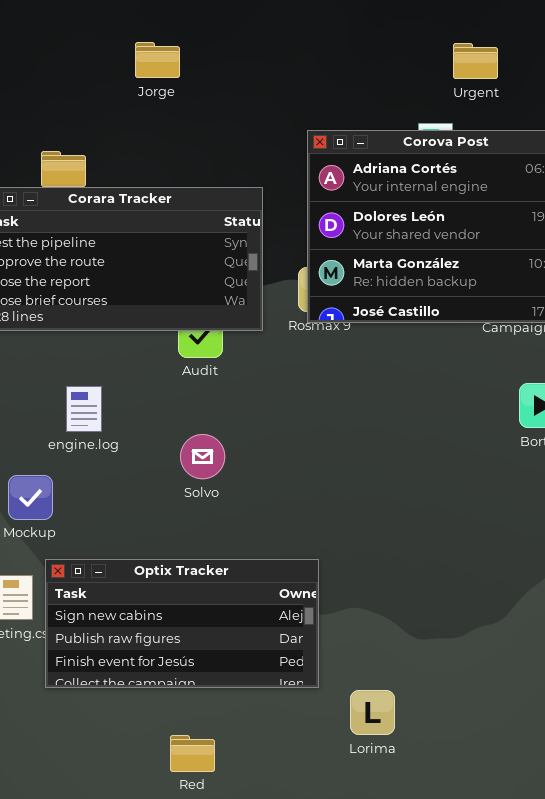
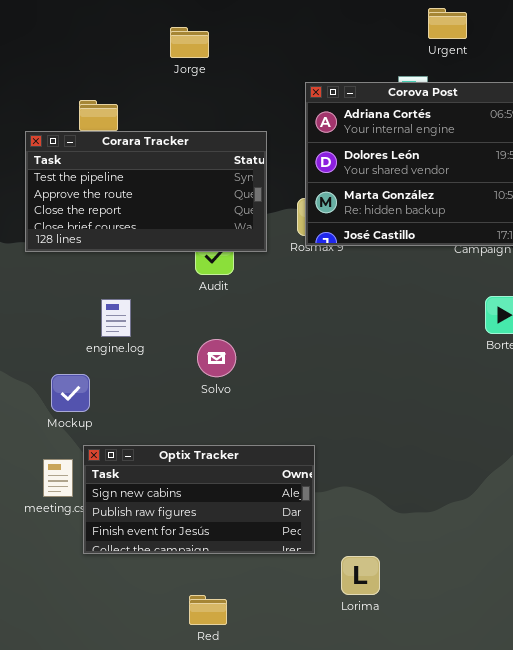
Jorge: [135,42,180,78] -> [170,27,209,58], moved

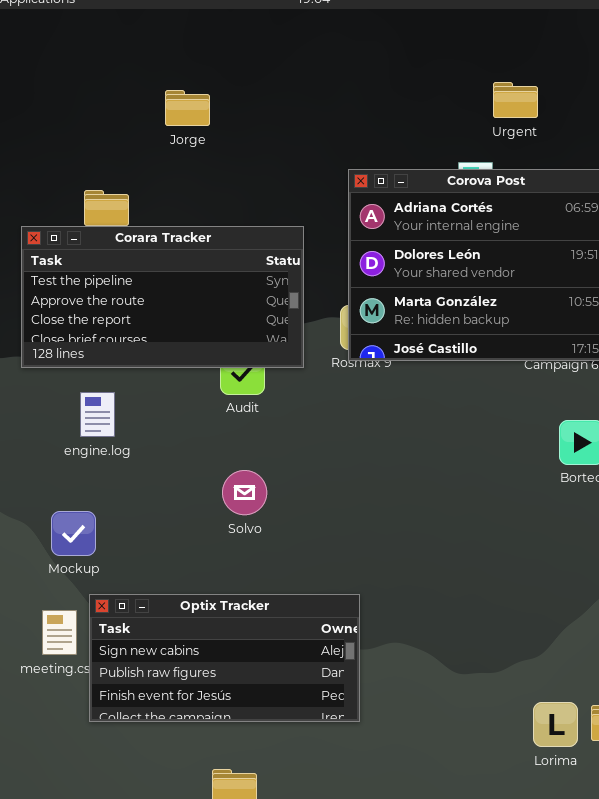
Jorge: [170,27,209,58] -> [165,90,210,126], moved
engine.log: [101,299,131,337] -> [80,392,115,437], moved
Lorima: [341,556,380,595] -> [533,702,578,747], moved

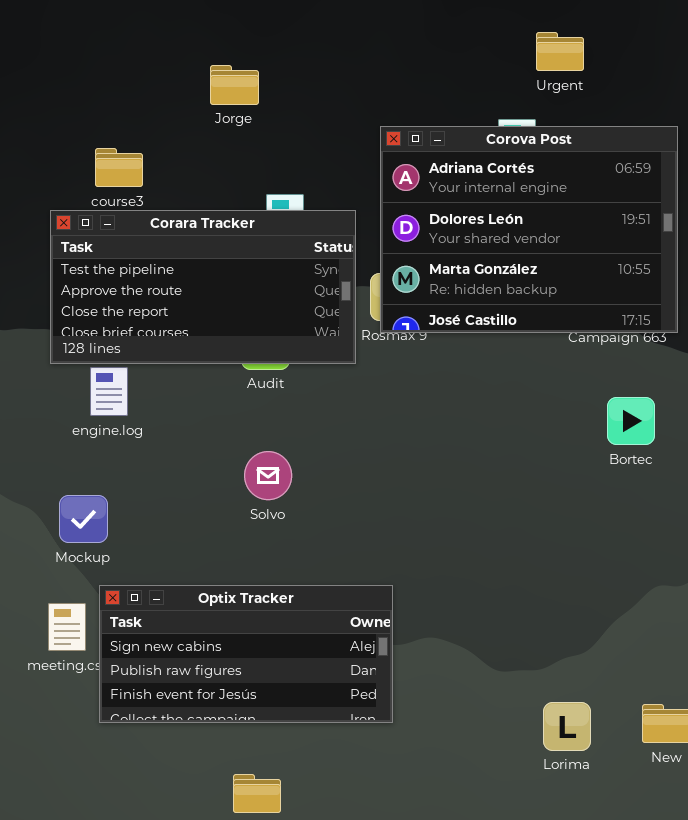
Jorge: [165,90,210,126] -> [210,65,259,105], moved
Corara Tracker: [21,226,304,368] -> [50,210,356,364], moved
Lorima: [533,702,578,747] -> [543,702,591,751], moved

